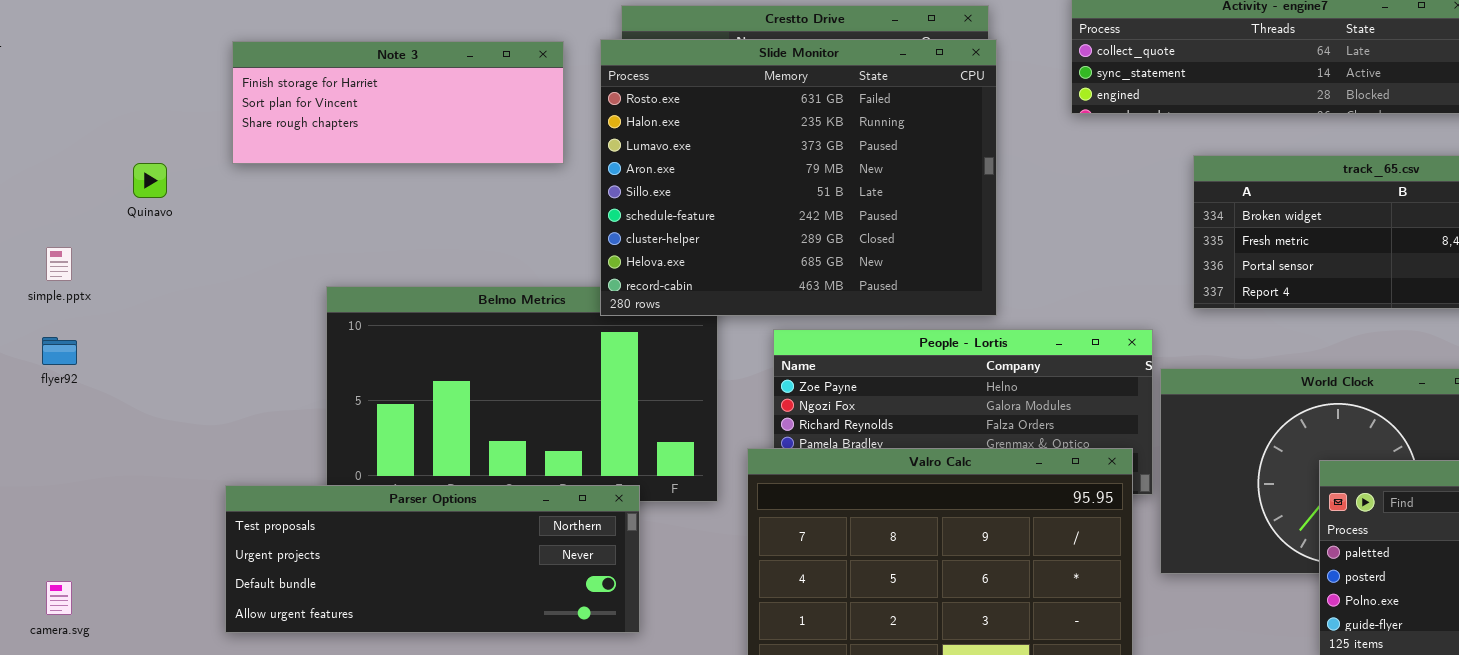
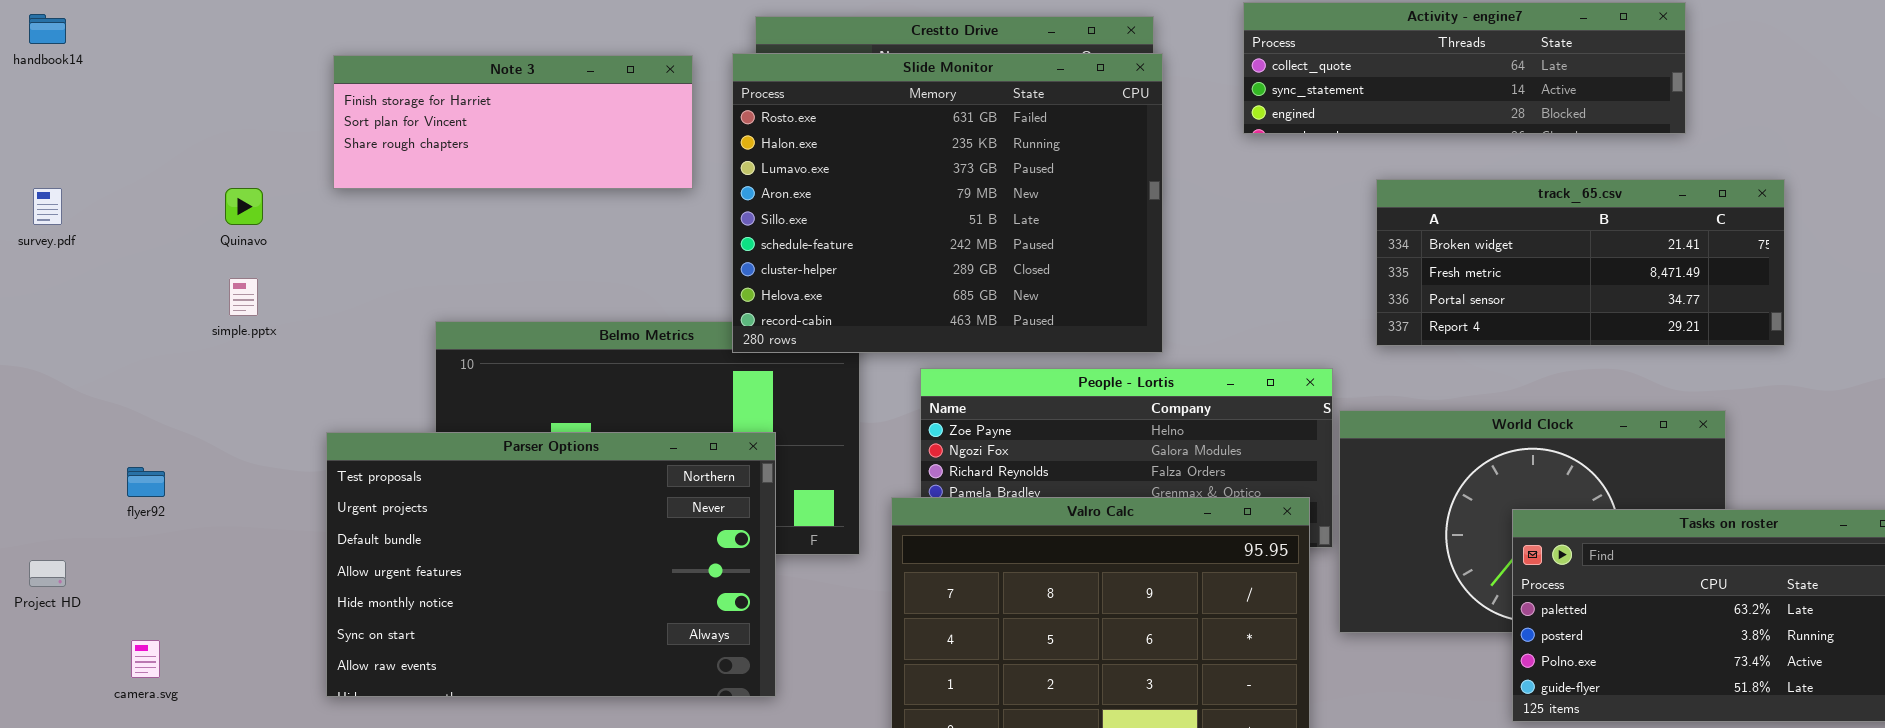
simple.pptx: [46,247,72,281] -> [229,278,258,316], moved
flyer92: [42,337,77,365] -> [127,467,165,497], moved
Parser Options: [225,485,640,633] -> [326,432,776,697], resized

